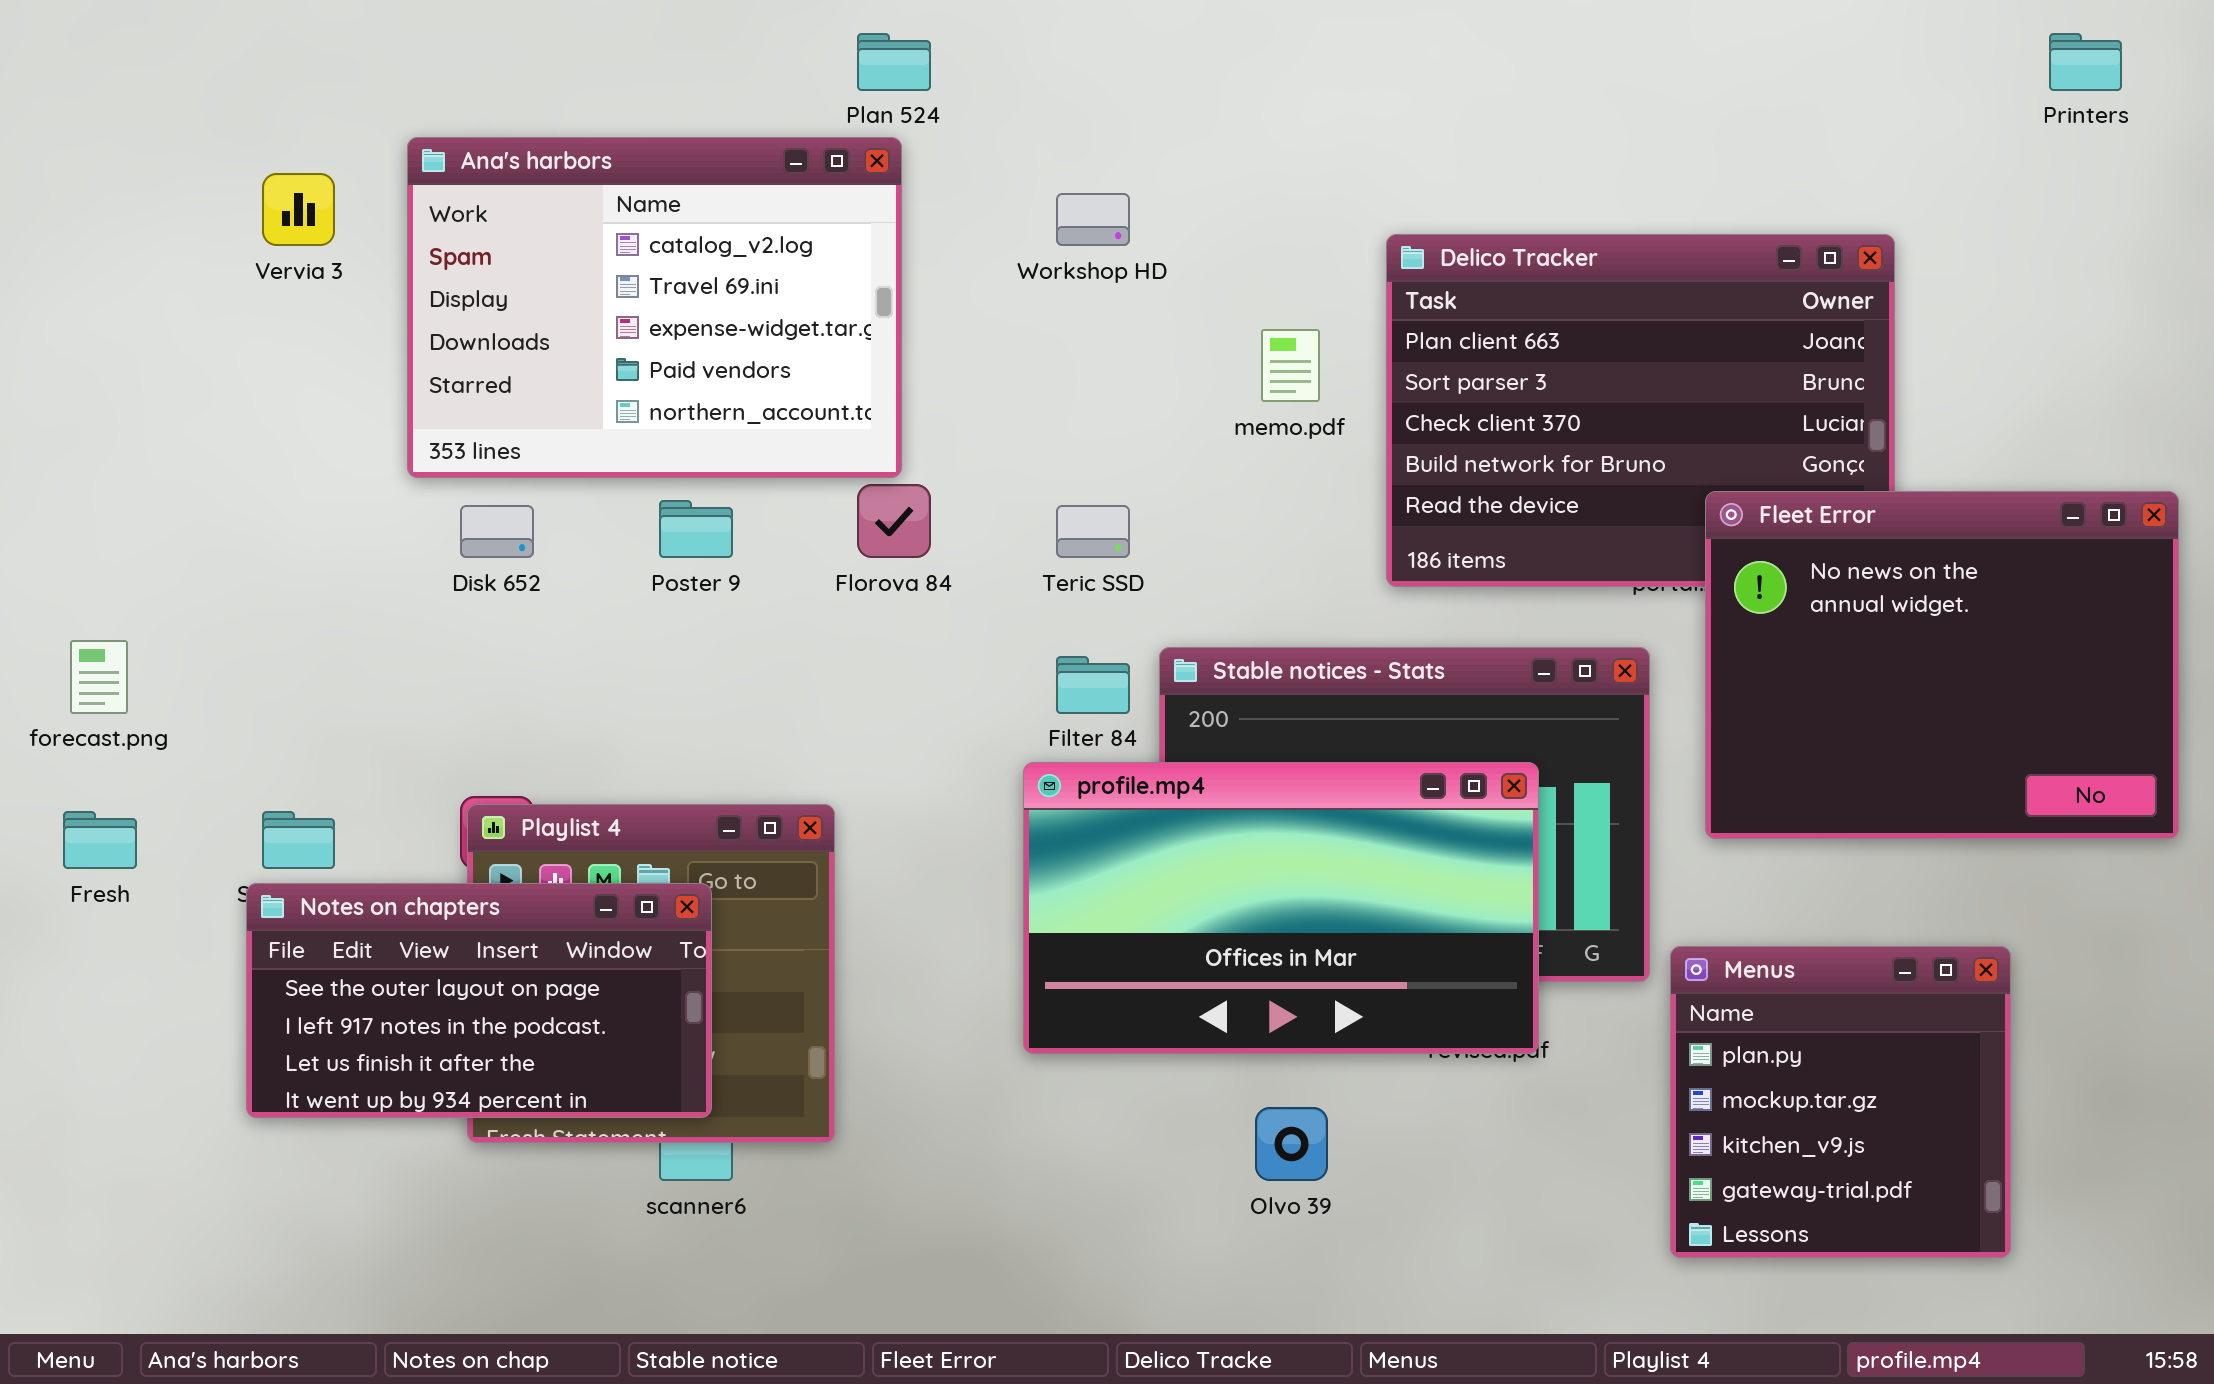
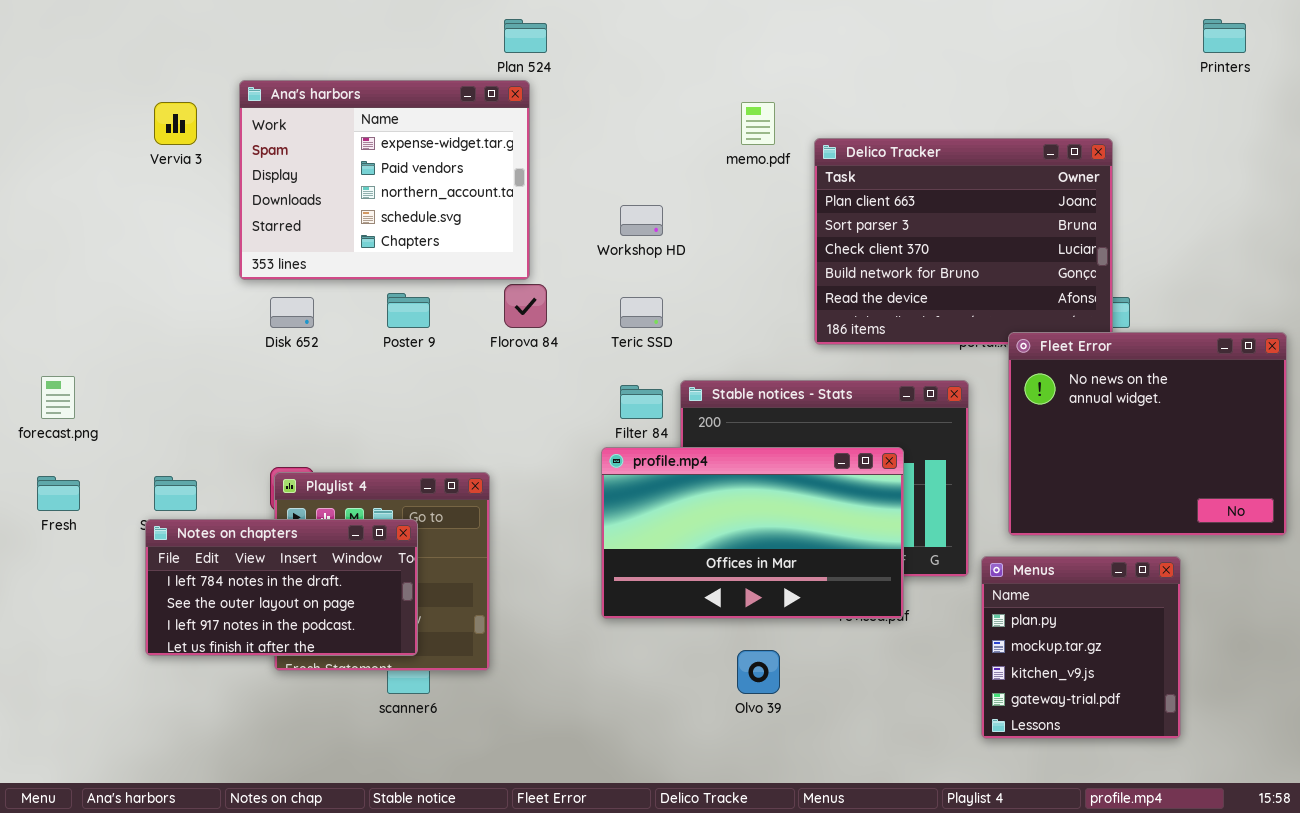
Ana's harbors: [407,137,902,478] -> [239,80,530,280], scrolled down 2 rows
Workshop HD: [1056,193,1130,246] -> [620,205,663,236], moved
memo.pdf: [1261,329,1320,402] -> [741,102,775,145], moved
Fleet Error: [1705,491,2179,839] -> [1008,332,1287,536], moved
Notes on chapters: [246,883,712,1118] -> [145,519,418,656], scrolled up 1 row

